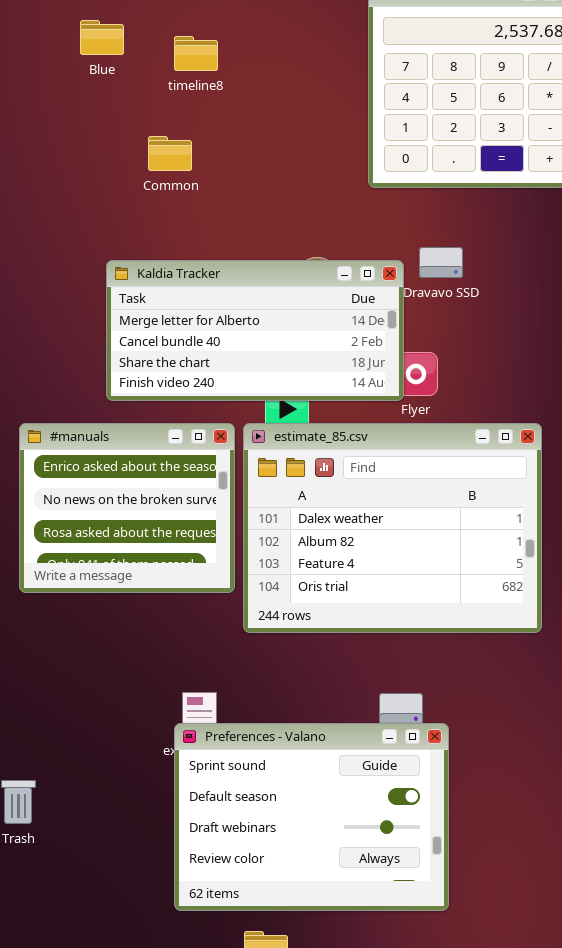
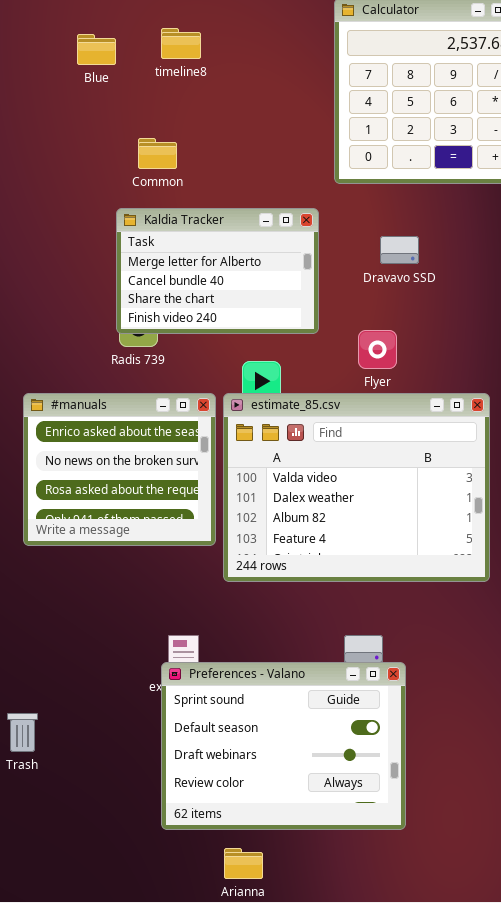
timeline8: [174,36,218,71] -> [161,28,201,59], moved
Kaldia Tracker: [106,260,404,401] -> [116,208,319,334], moved, resized
estimate_85.csv: [243,423,542,633] -> [223,393,490,582], scrolled up 1 row

